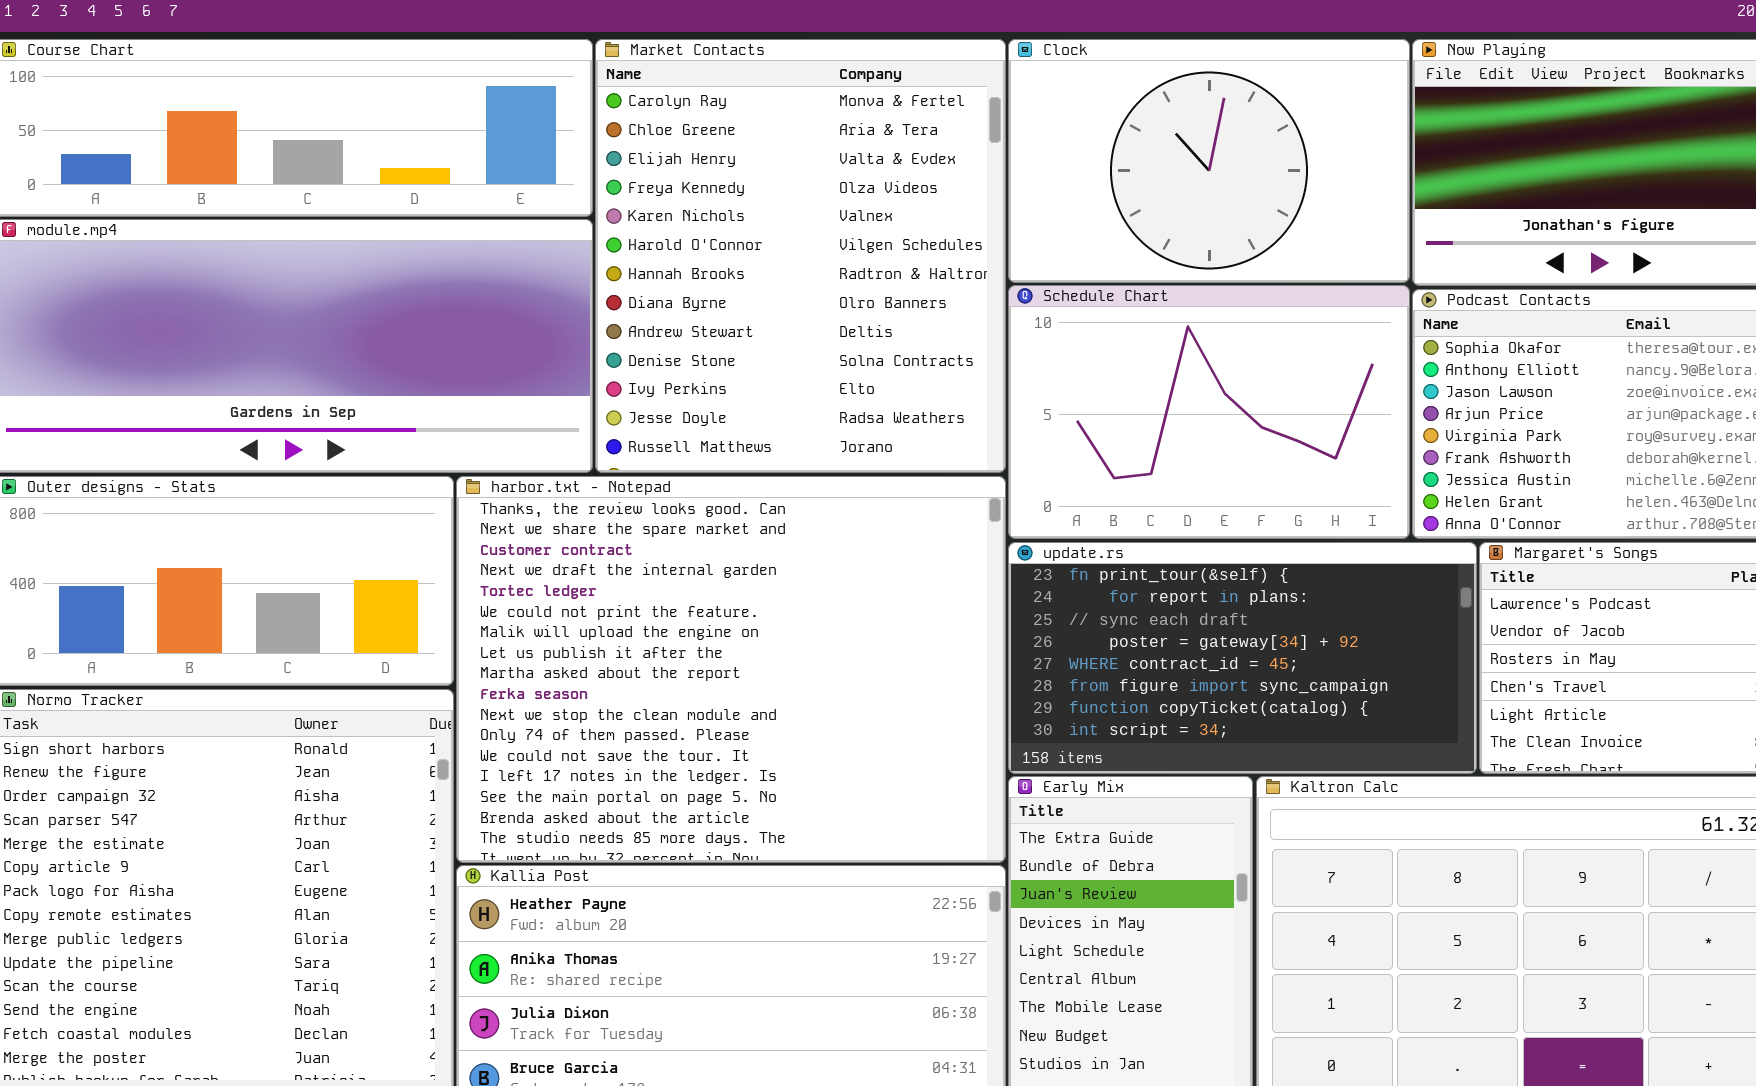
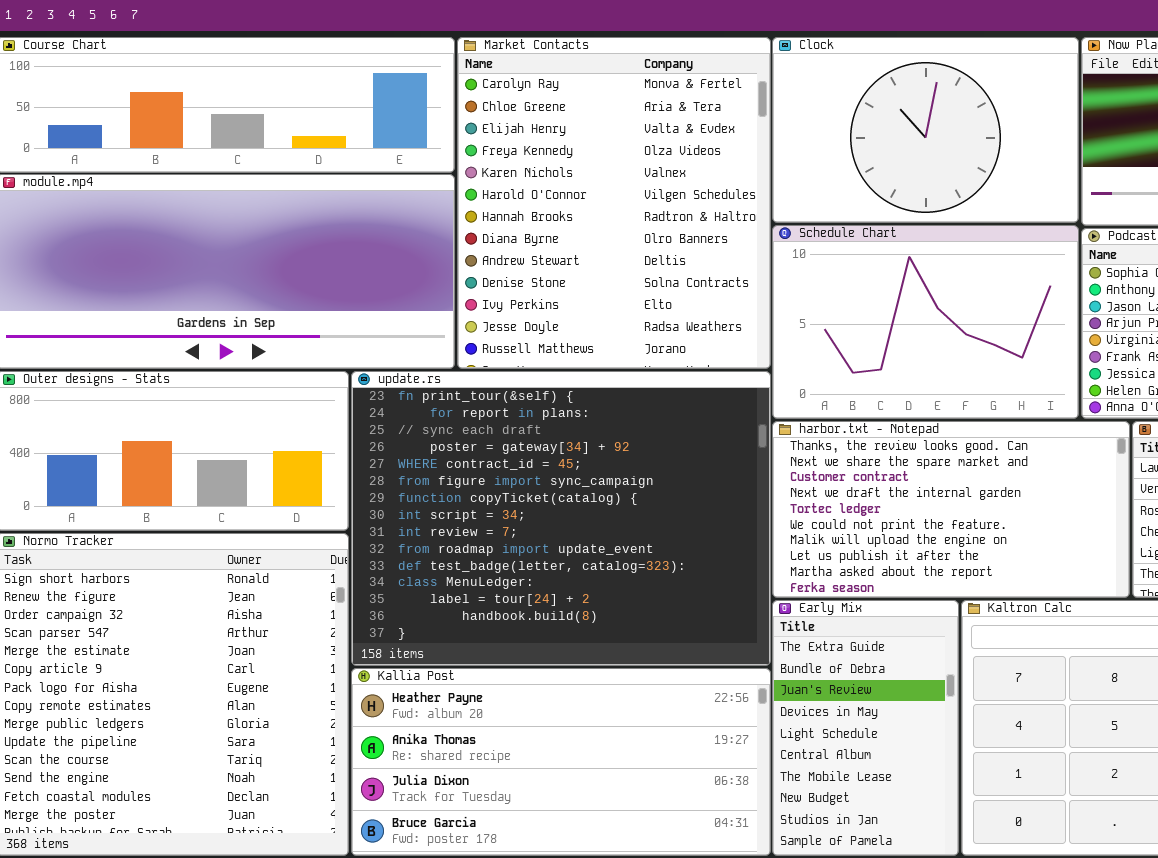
harbor.txt - Notepad: [456,476,1006,863] -> [772,421,1130,598], moved, resized
update.rs: [1008,542,1477,774] -> [351,371,771,666], moved, resized

